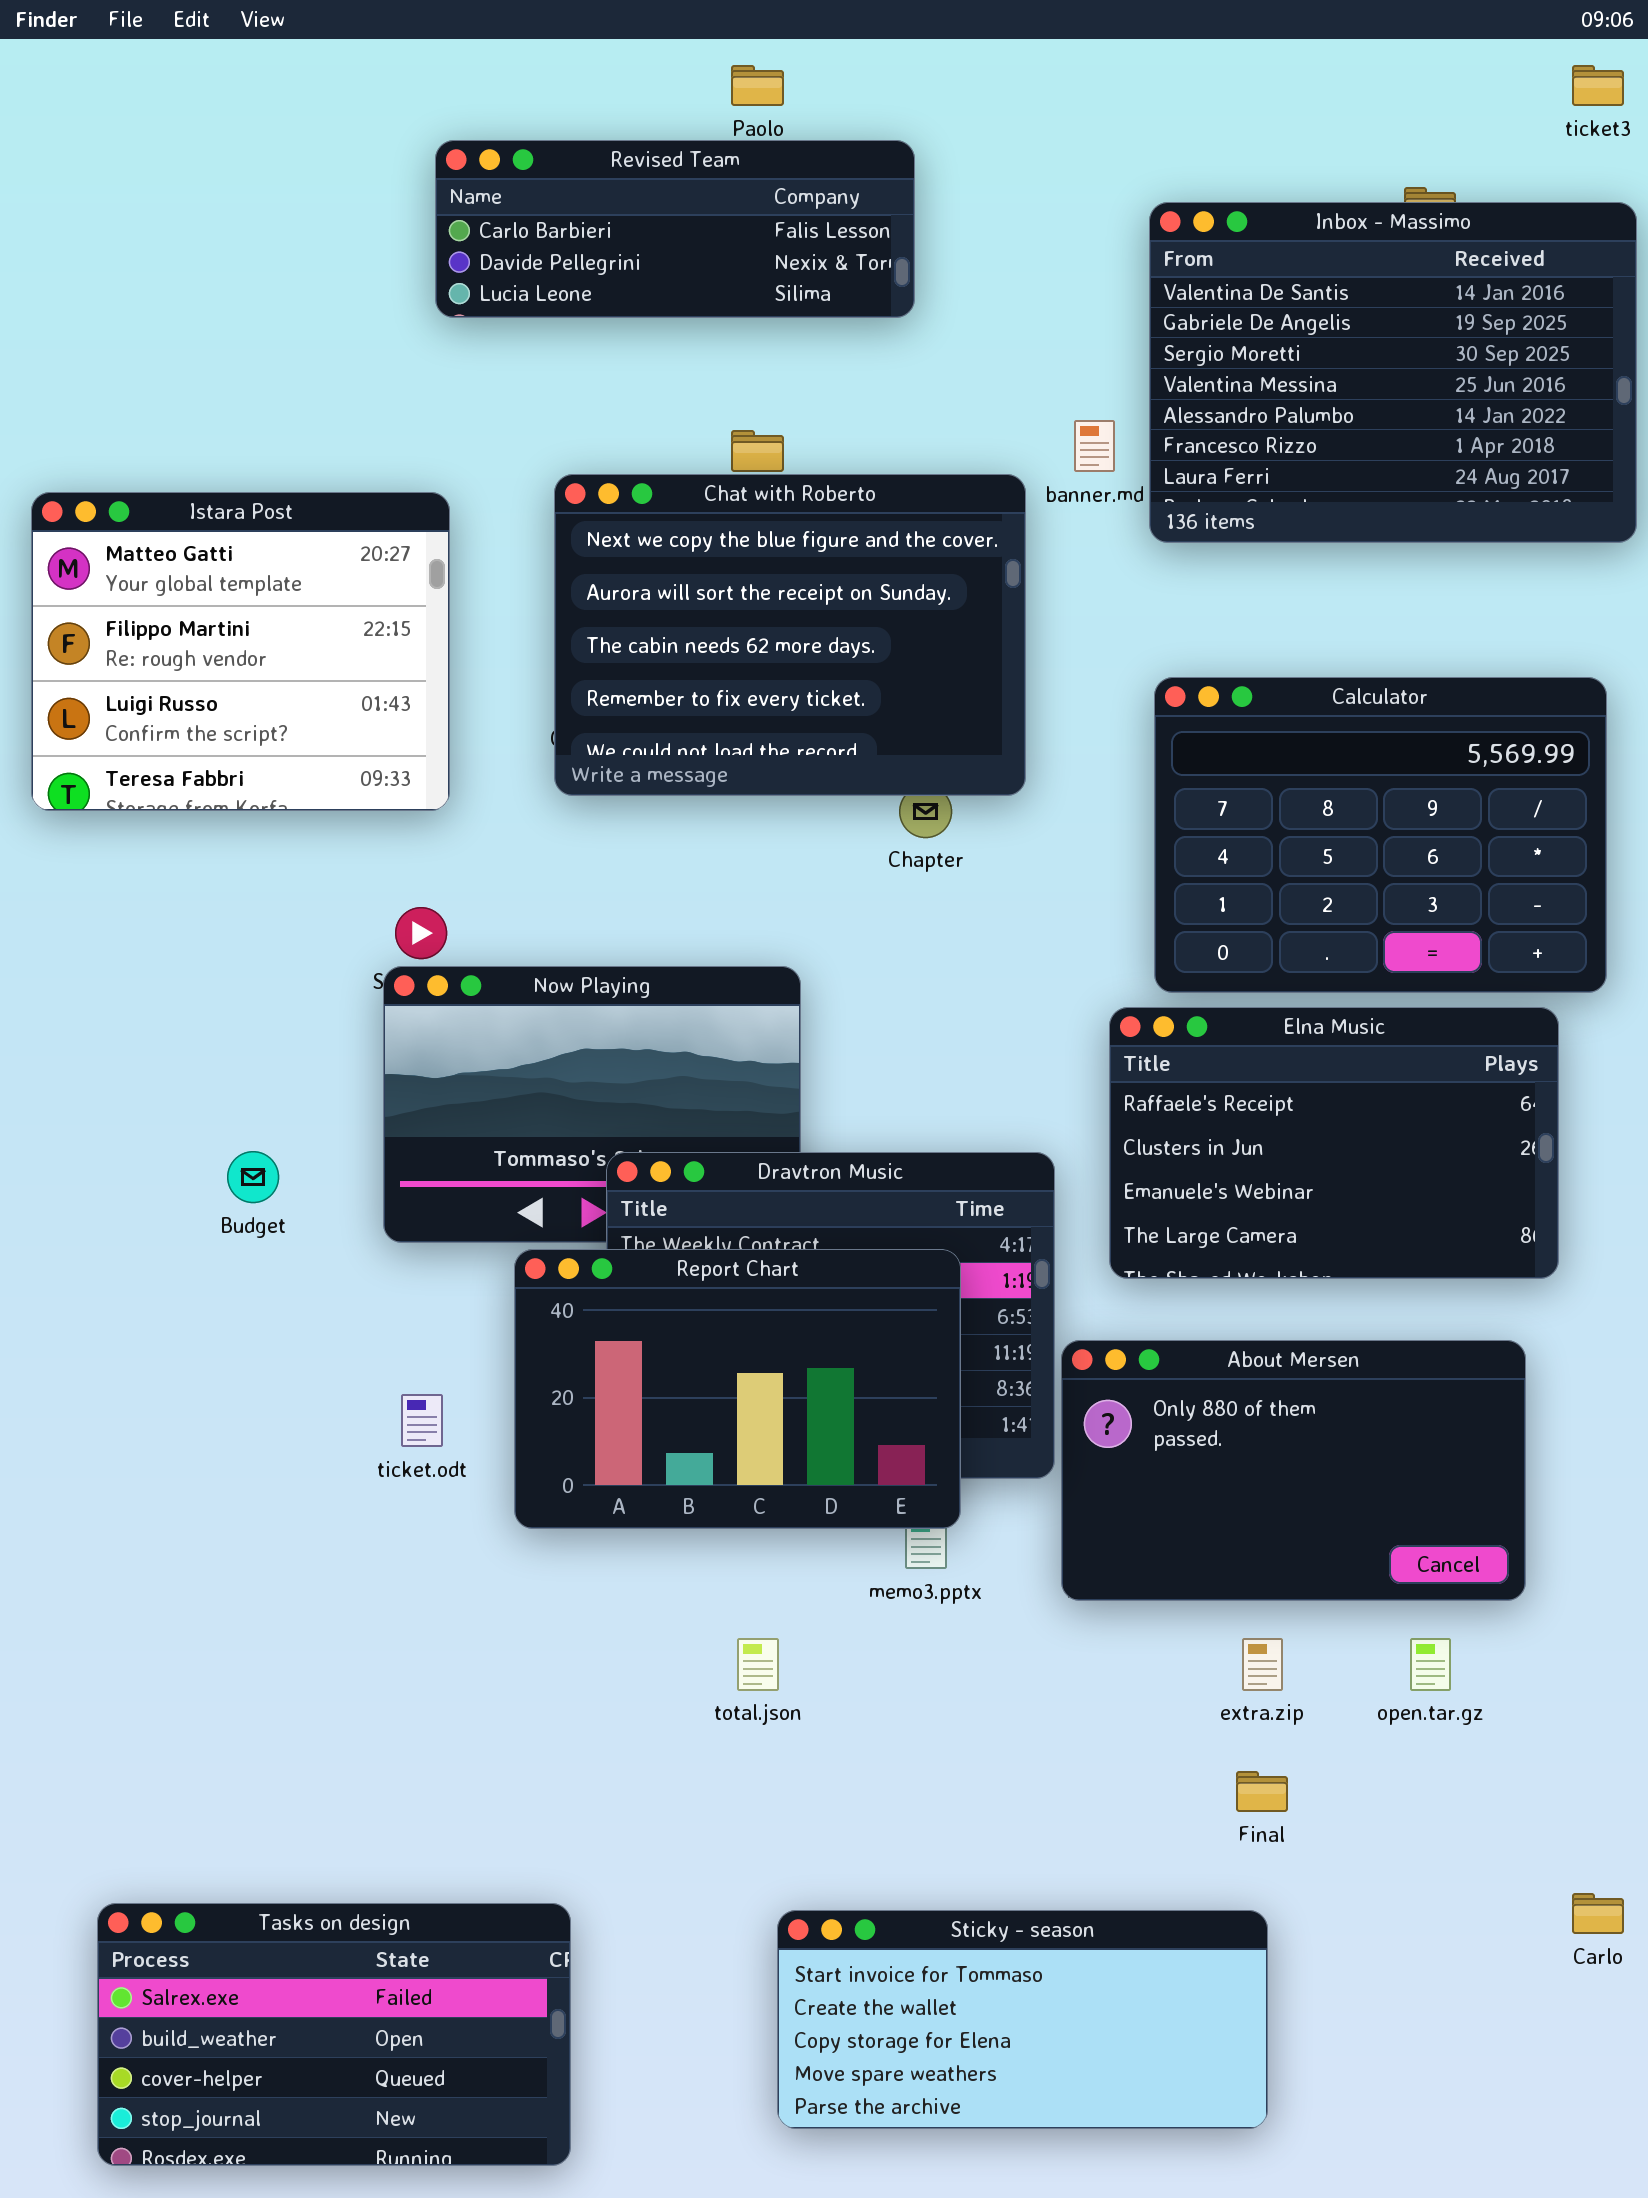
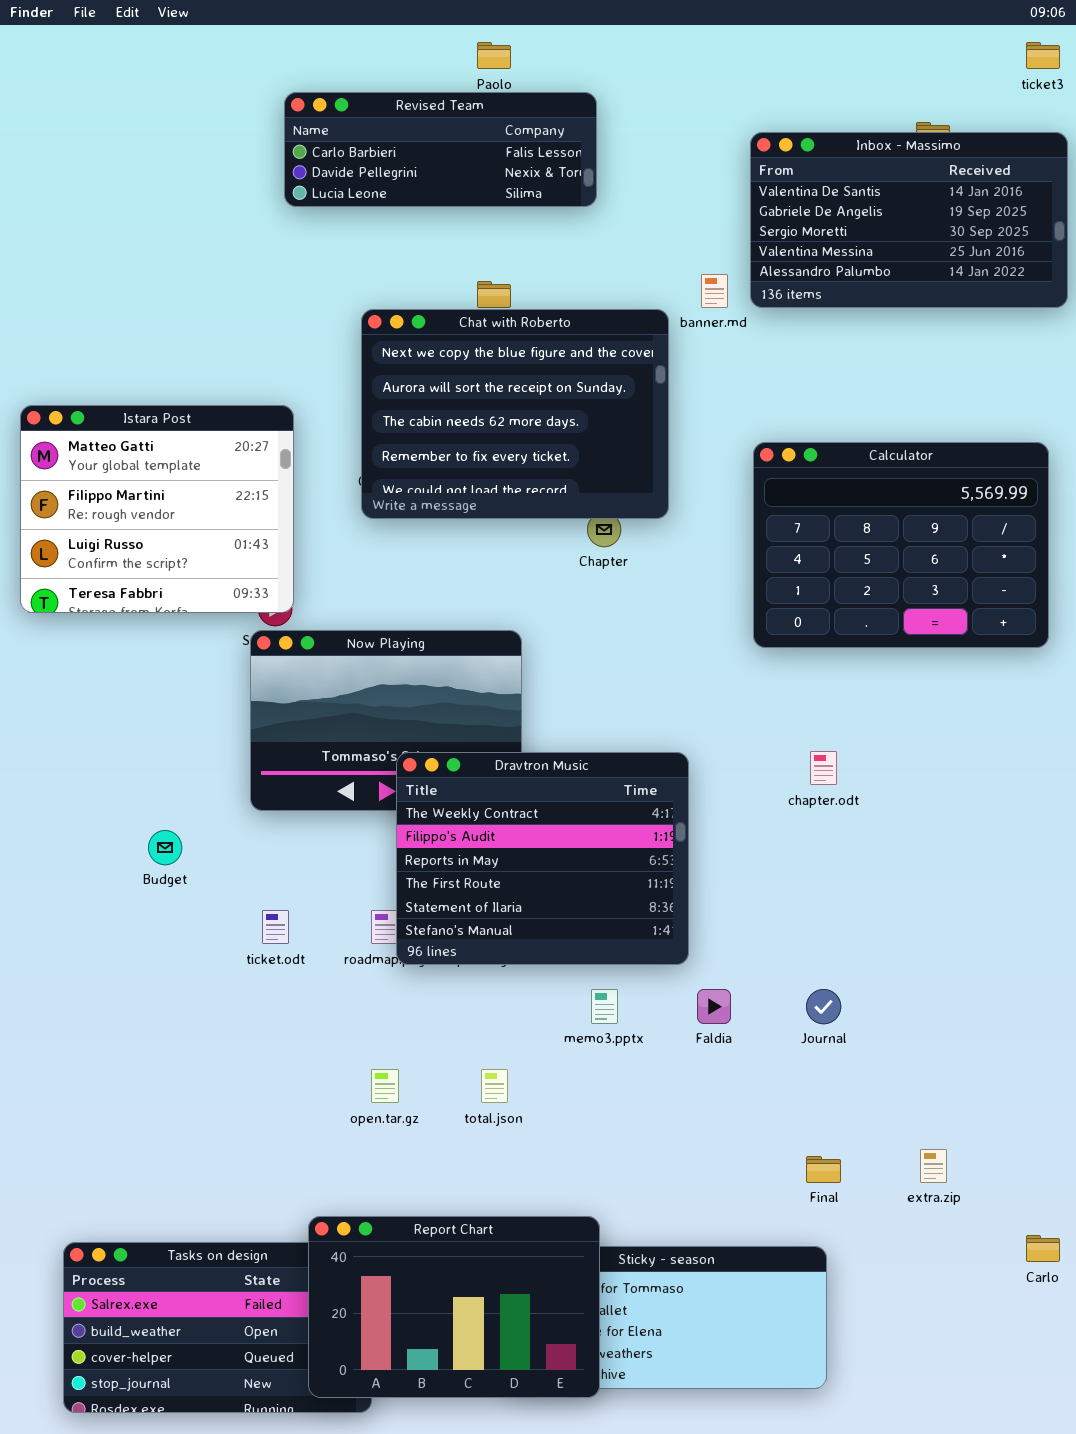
Inbox - Massimo: [1149,202,1637,543] -> [750,132,1068,308], resized
Istara Post: [31,492,450,811] -> [20,405,294,613], moved
Elna Music: [1109,1007,1559,1279] -> none, closed
Budget: [227,1151,279,1203] -> [148,830,182,865], moved
Report Chart: [514,1249,961,1529] -> [308,1216,600,1398], moved
About Mersen: [1061,1340,1526,1601] -> none, closed
extra.zip: [1242,1638,1283,1691] -> [920,1149,947,1183], moved
open.tar.gz: [1410,1638,1451,1691] -> [371,1069,399,1103], moved

